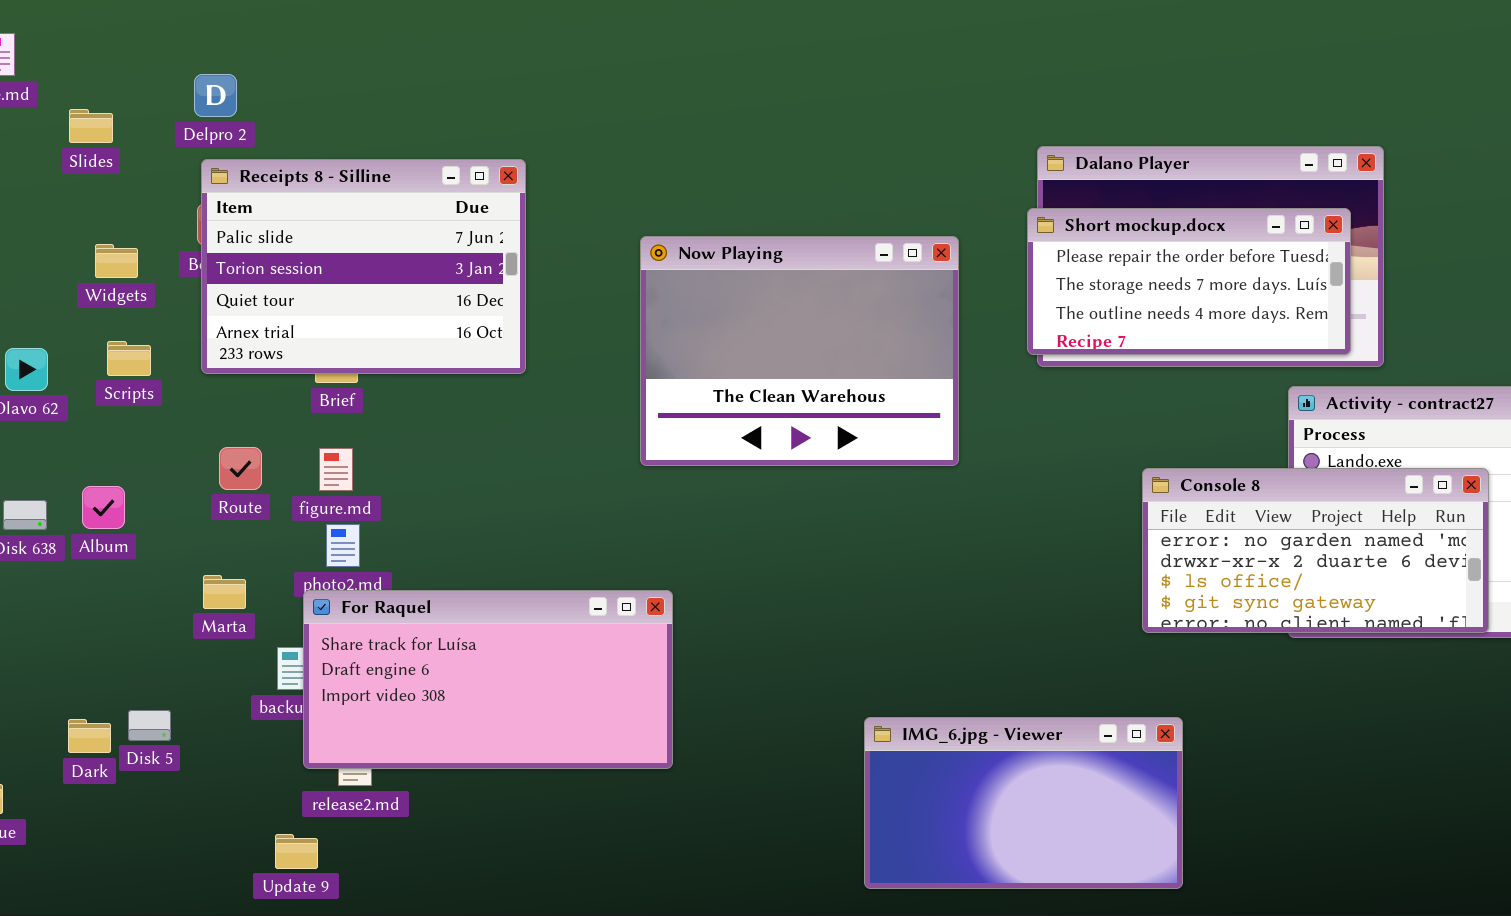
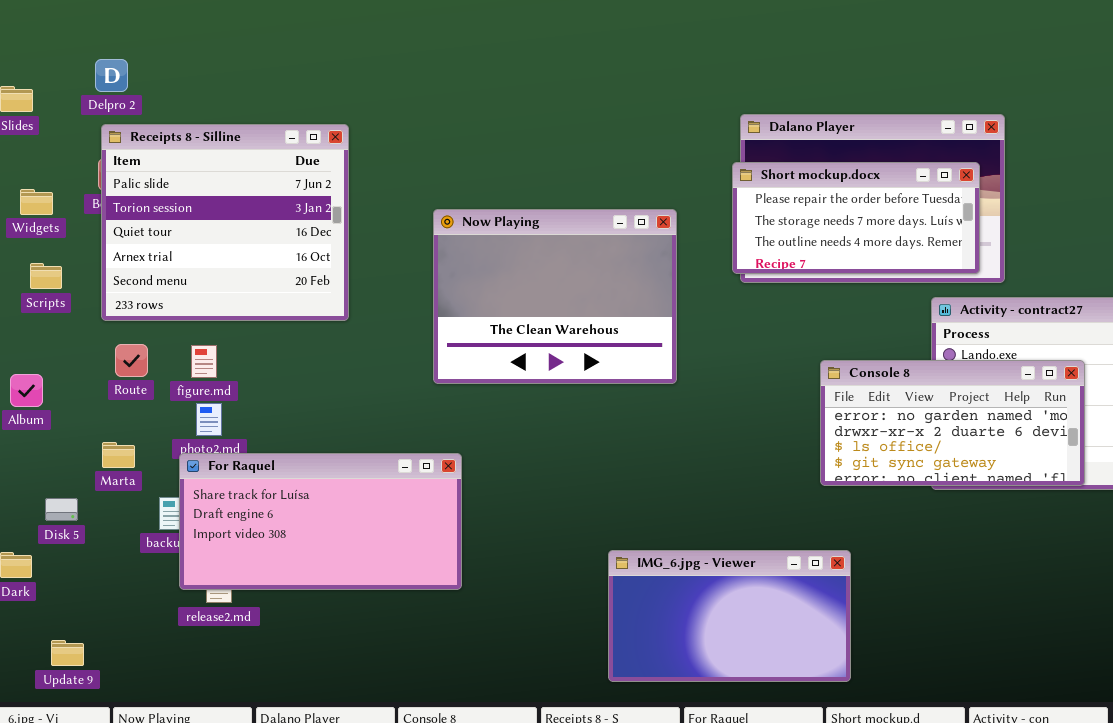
Receipts 8 - Silline: [201,159,526,374] -> [101,124,349,321], resized
Now Playing: [640,236,959,466] -> [433,209,677,384], moved
Disk 5: [128,710,171,741] -> [45,498,78,521], moved
Update 9: [275,834,318,869] -> [51,640,84,666], moved

